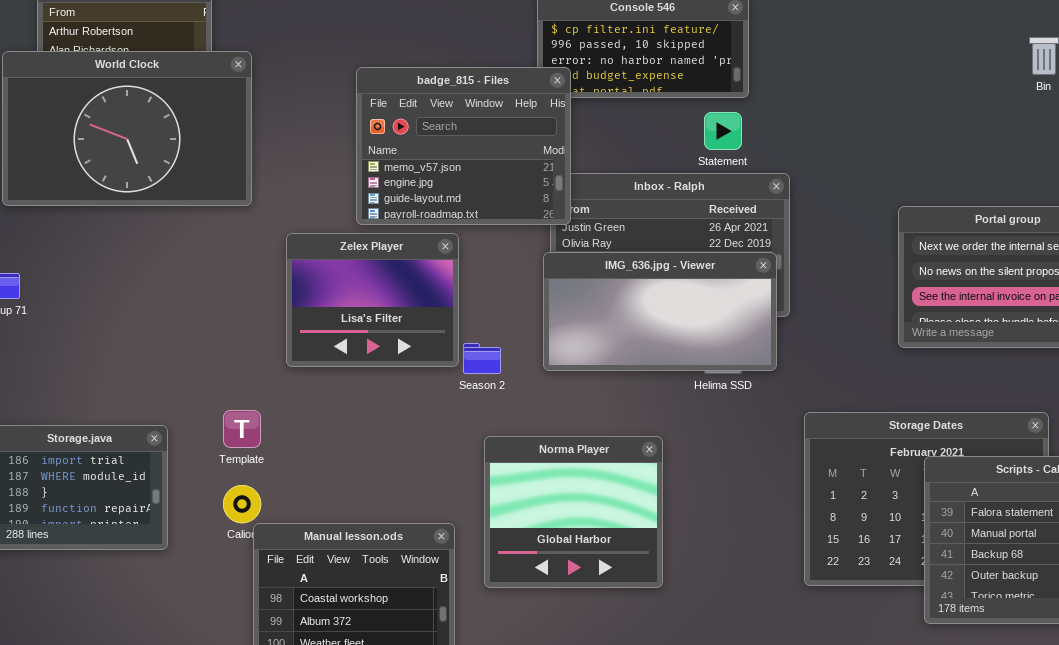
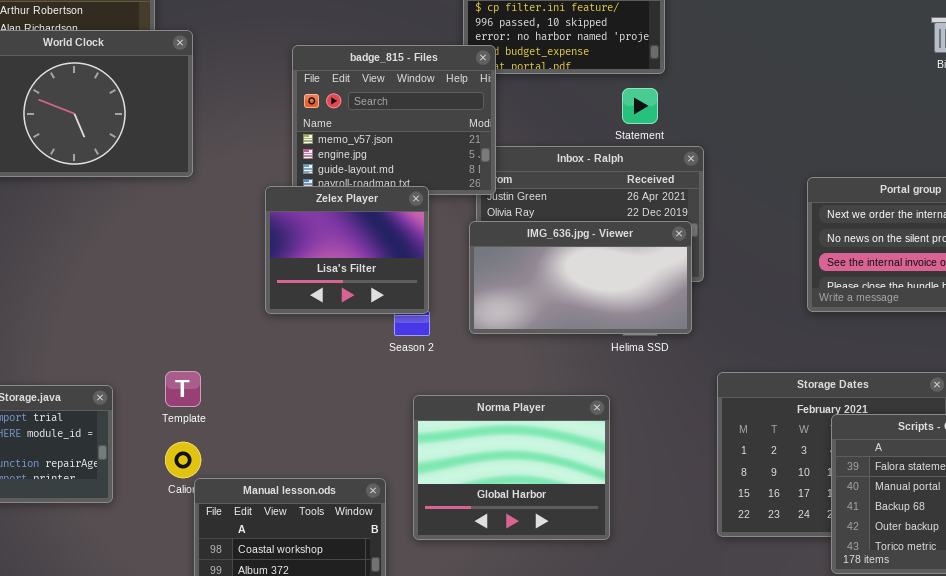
Zelex Player: [286,233,459,367] -> [265,186,429,314], moved
Norma Player: [484,436,663,588] -> [413,395,610,540], resized

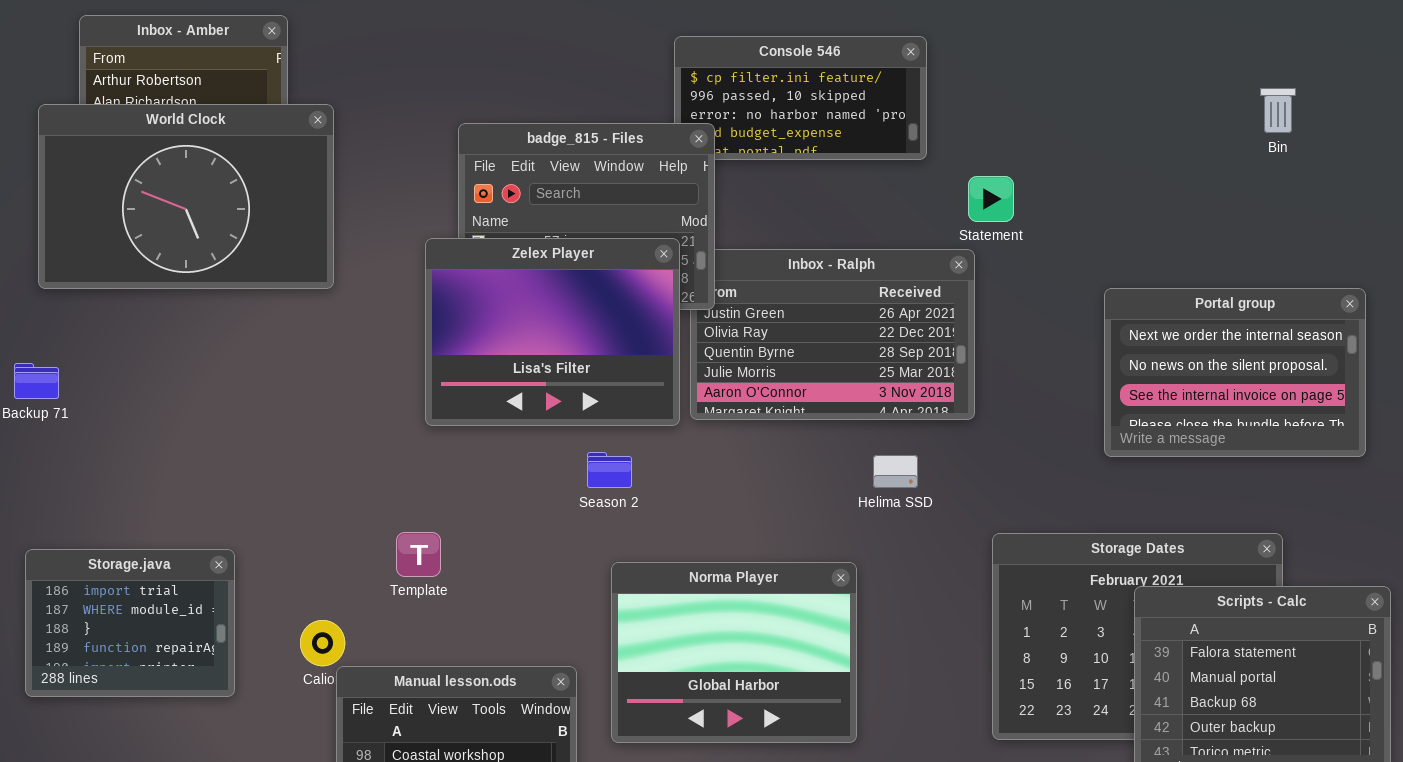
Statement: [622,88,658,124] -> [968,176,1014,222], moved
Zelex Player: [265,186,429,314] -> [425,238,680,426], moved, resized
IMG_636.jpg - Viewer: [469,221,692,334] -> none, closed
Template: [165,371,201,407] -> [396,532,441,577], moved

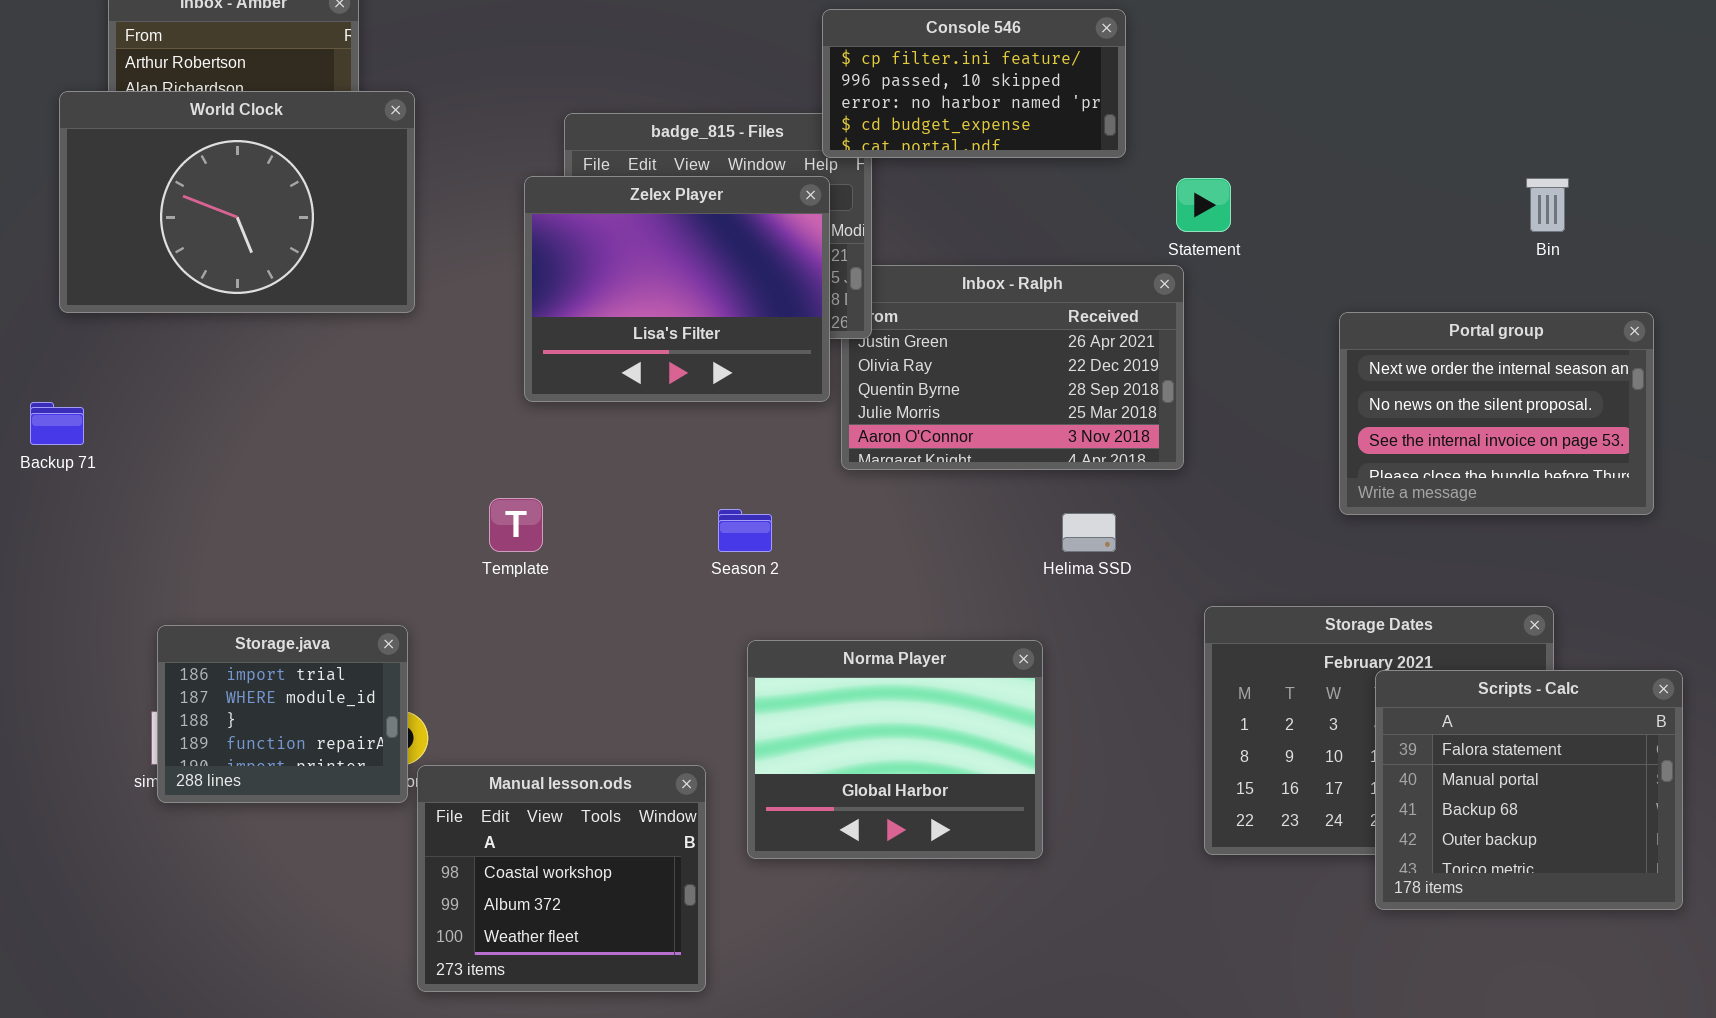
Console 546: [674,36,927,160] -> [822,9,1126,158], raised
Bin: [1260,88,1296,133] -> [1526,178,1569,232], moved
Zelex Player: [425,238,680,426] -> [524,176,830,402], moved
Template: [396,532,441,577] -> [489,498,543,552], moved
Storage.java: [25,549,235,697] -> [157,625,408,803], moved

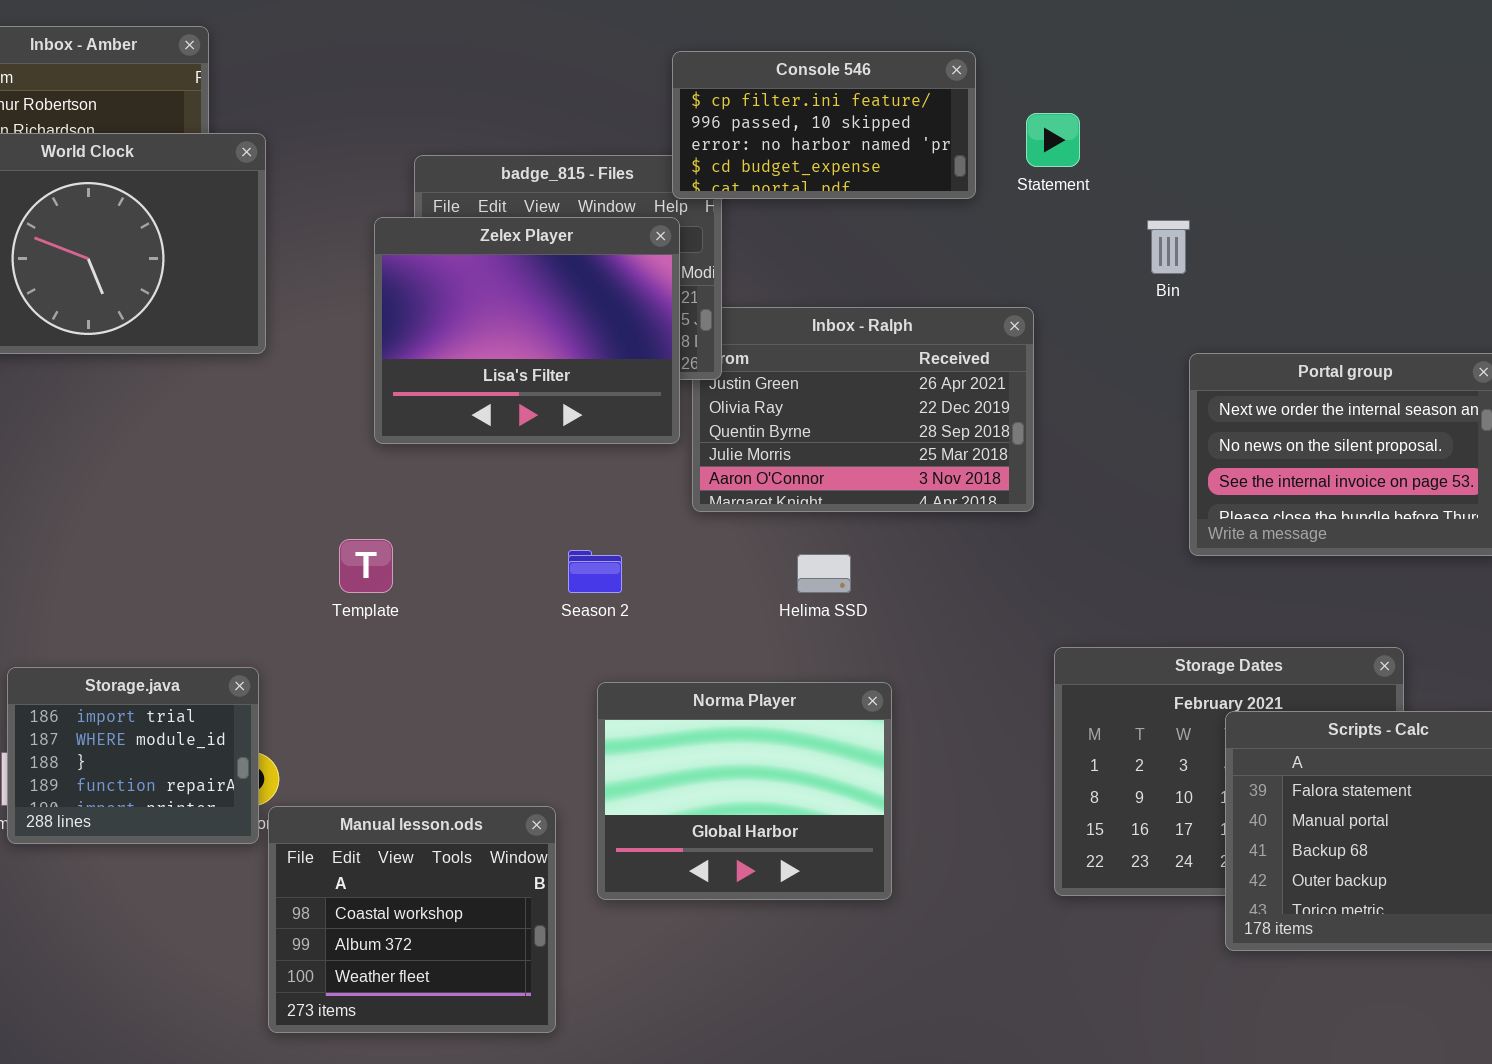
Statement: [1176,178,1231,232] -> [1026,113,1080,167], moved
Bin: [1526,178,1569,232] -> [1147,220,1190,274], moved
Helima SSD: [1062,513,1116,552] -> [797,554,851,593], moved

